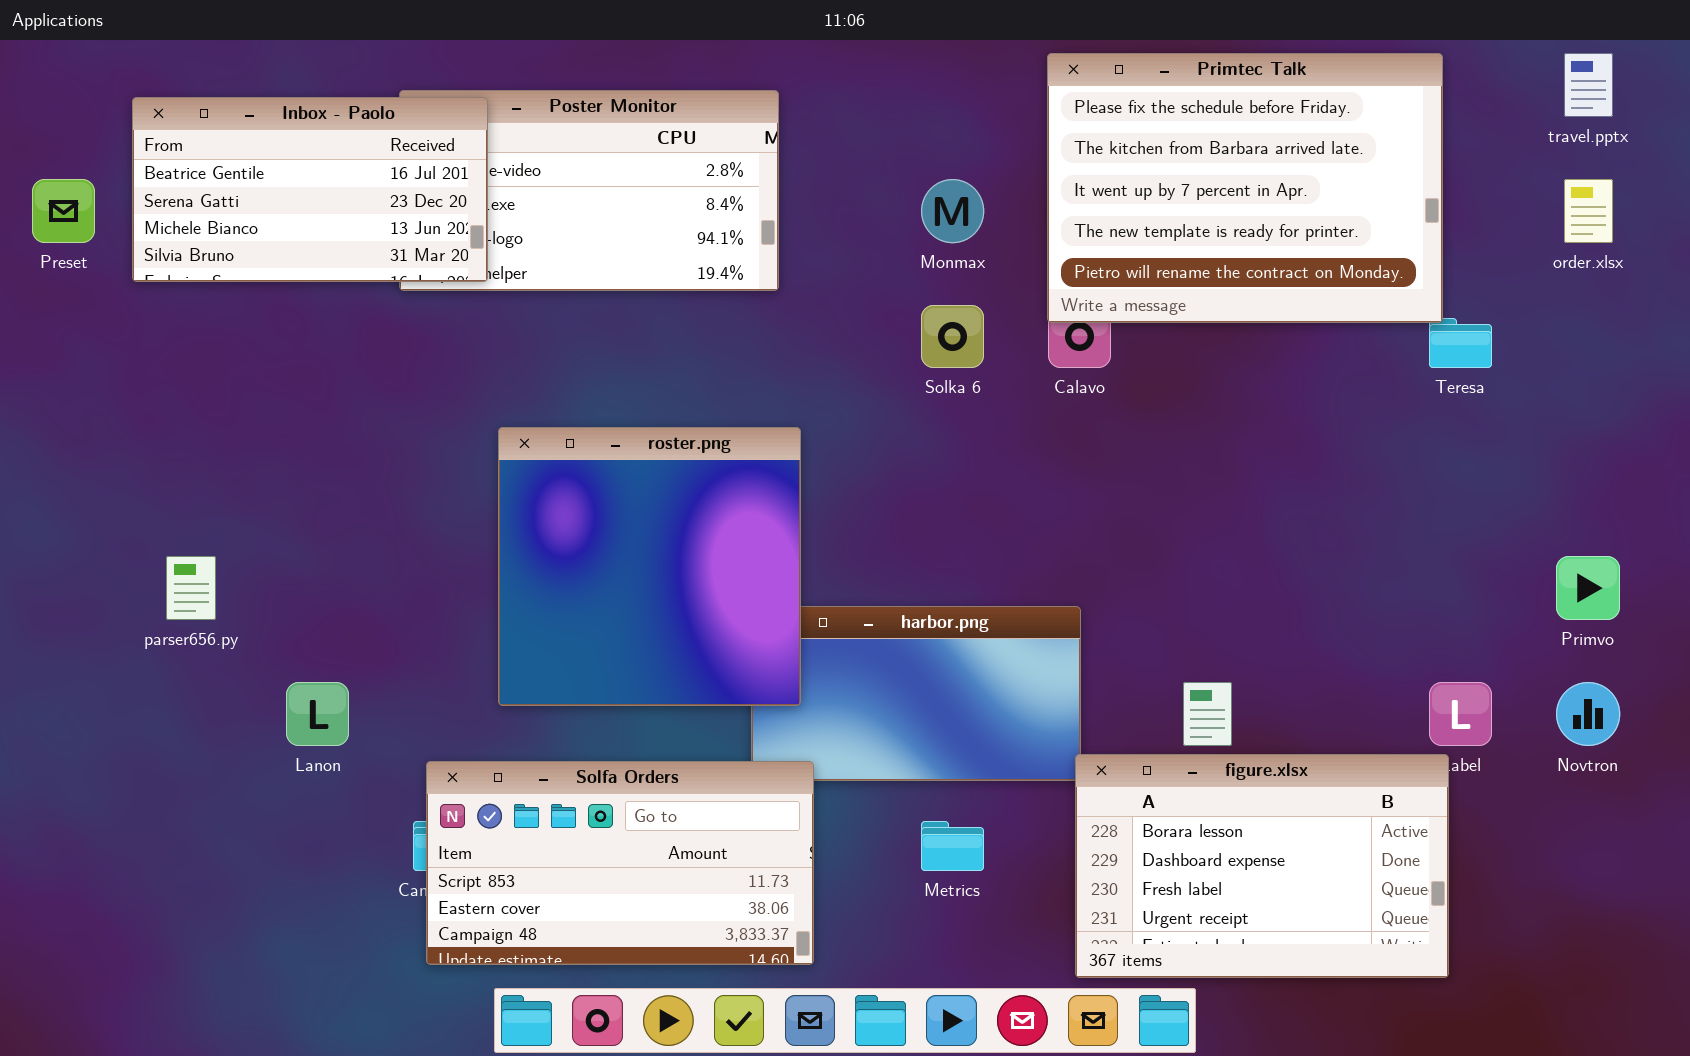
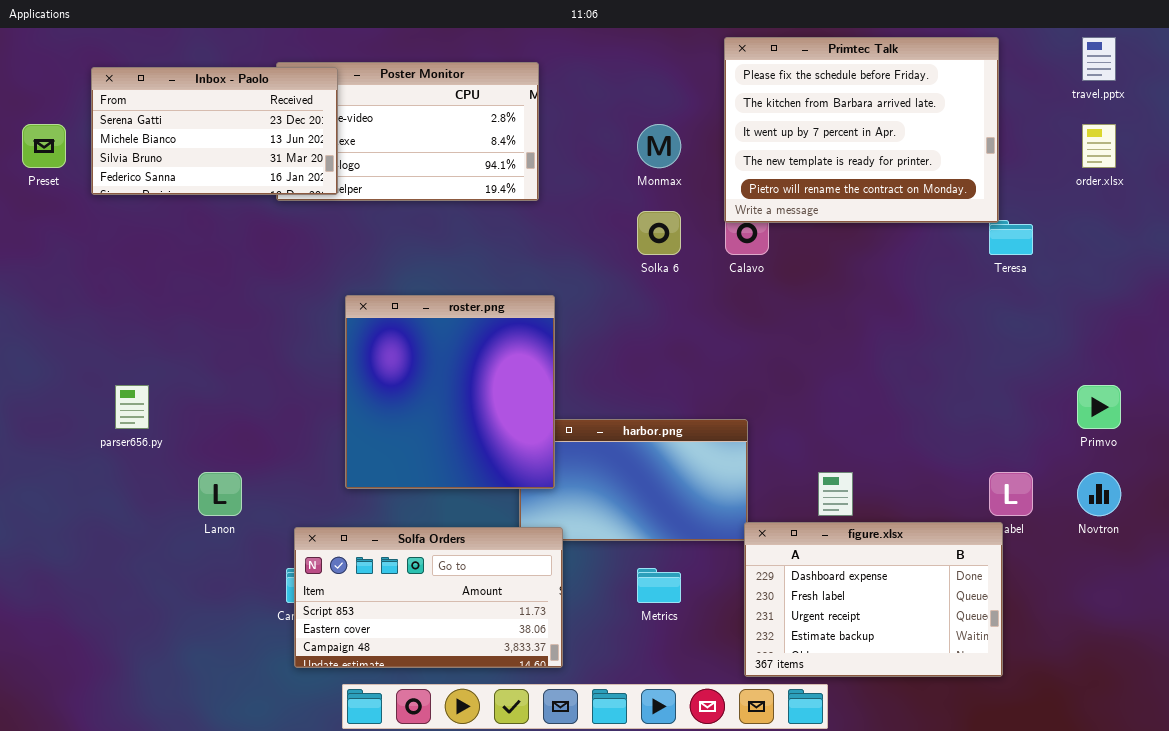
Inbox - Paolo: [132,97,488,282] -> [91,67,338,195], scrolled down 1 row
figure.xlsx: [1075,754,1449,978] -> [744,522,1003,677], scrolled down 1 row

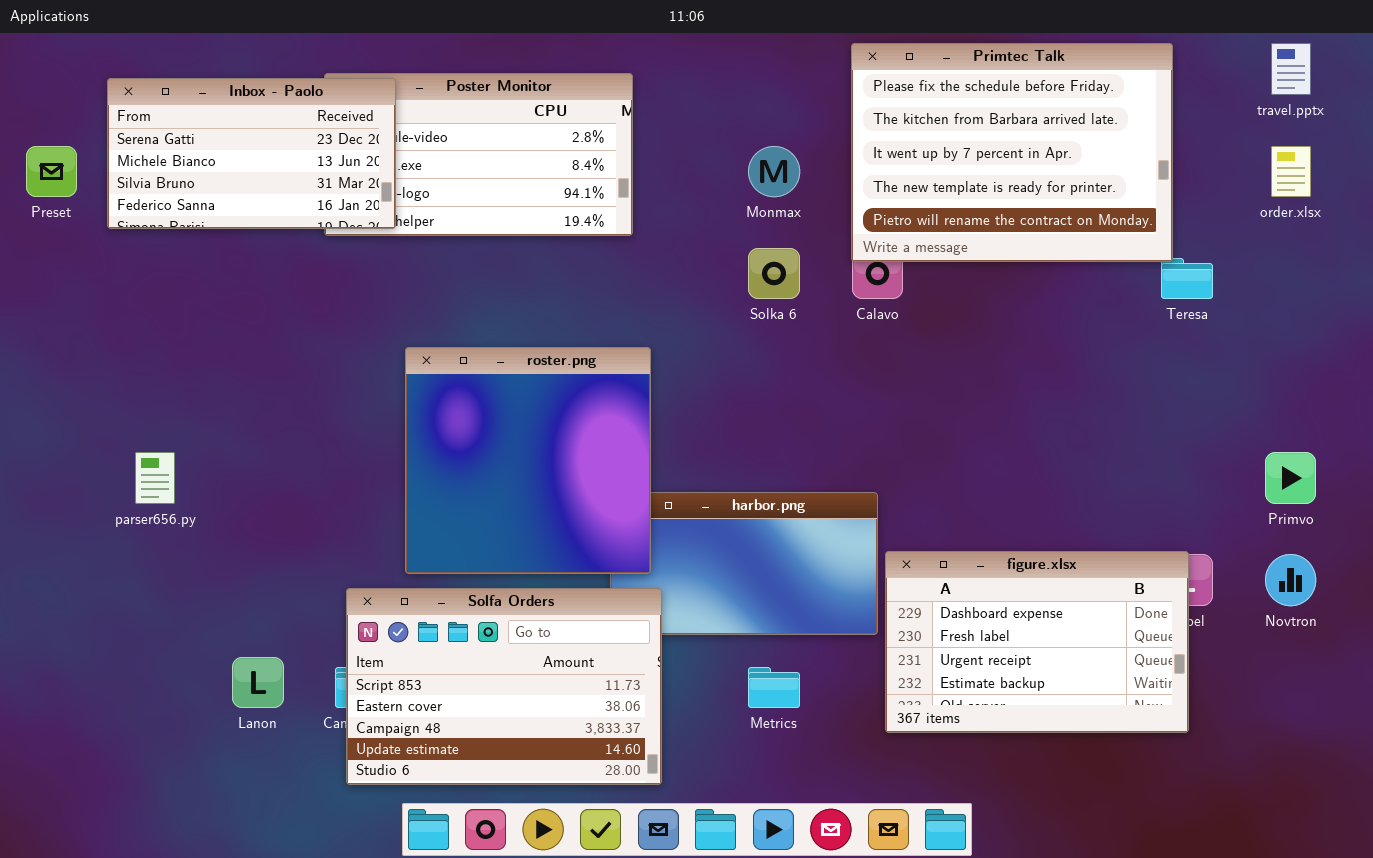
Lanon: [198,472,242,516] -> [232,657,284,708], moved
figure.xlsx: [744,522,1003,677] -> [885,551,1189,733], moved
Solfa Orders: [294,527,563,668] -> [346,588,662,785], resized

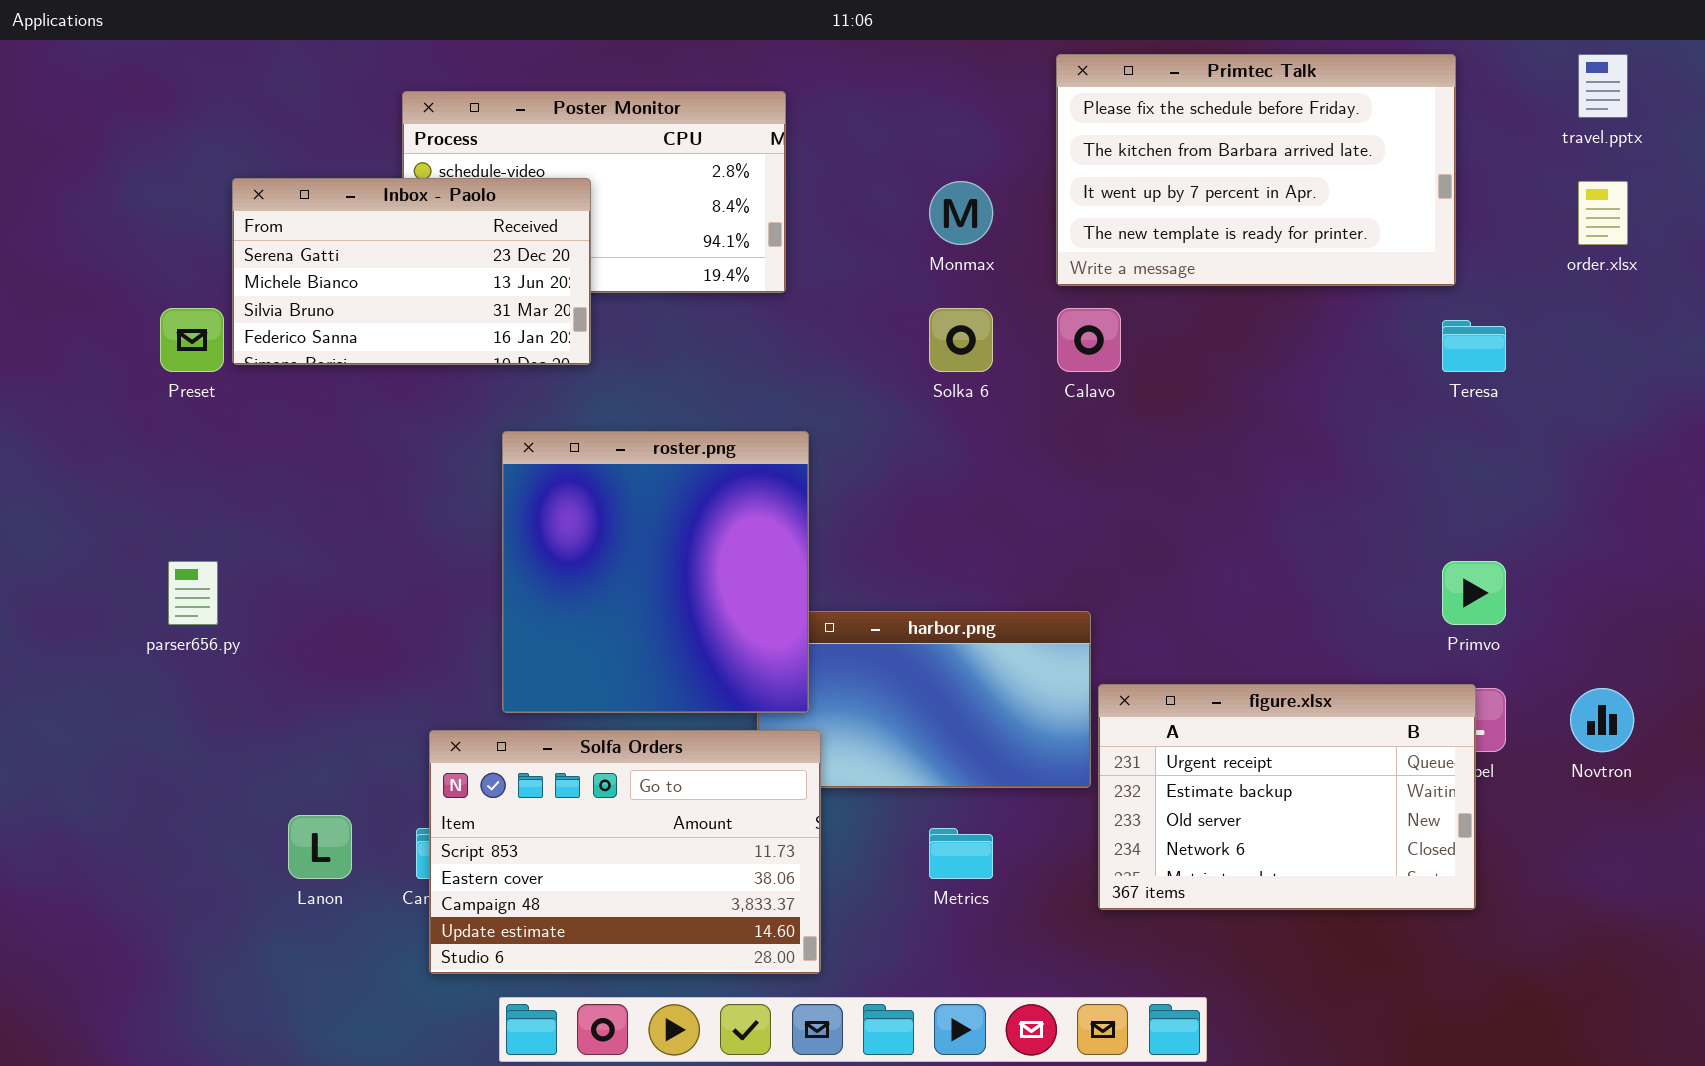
Primtec Talk: [851,43,1173,262] -> [1056,54,1456,286], resized
Inbox - Paolo: [107,78,396,229] -> [232,178,591,365], moved
Preset: [26,146,77,197] -> [160,308,224,372], moved
Primvo: [1265,452,1316,504] -> [1442,561,1506,625], moved
figure.xlsx: [885,551,1189,733] -> [1098,684,1476,910], scrolled down 2 rows

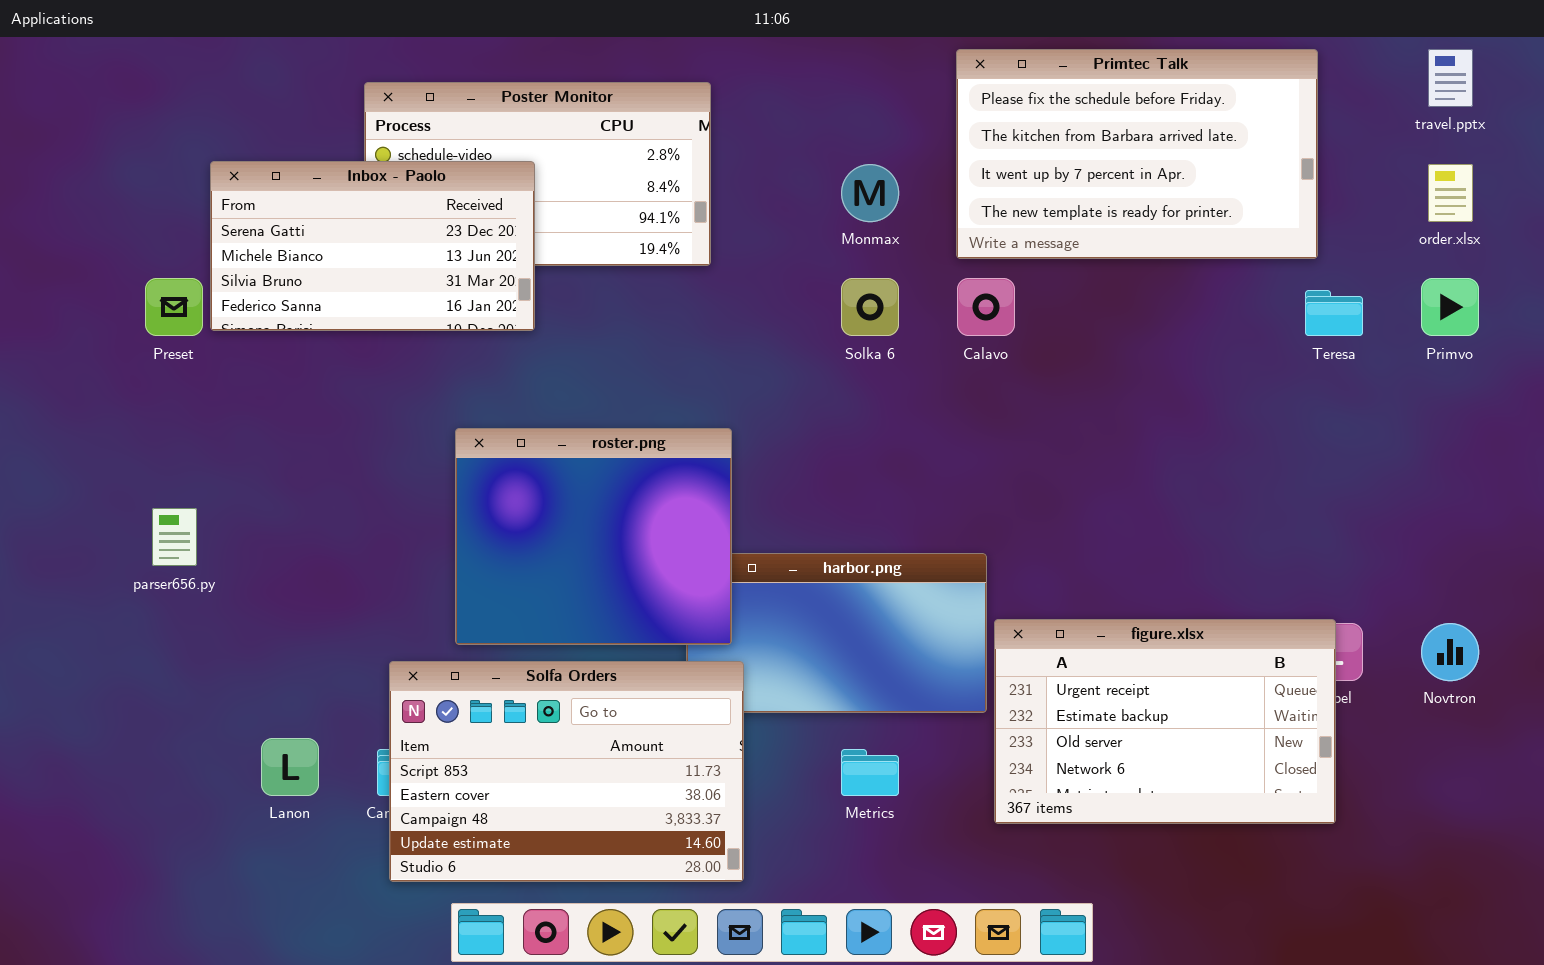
roster.png: [502,431,809,713] -> [455,428,732,645], resized
Primvo: [1442,561,1506,625] -> [1421,278,1479,336], moved

